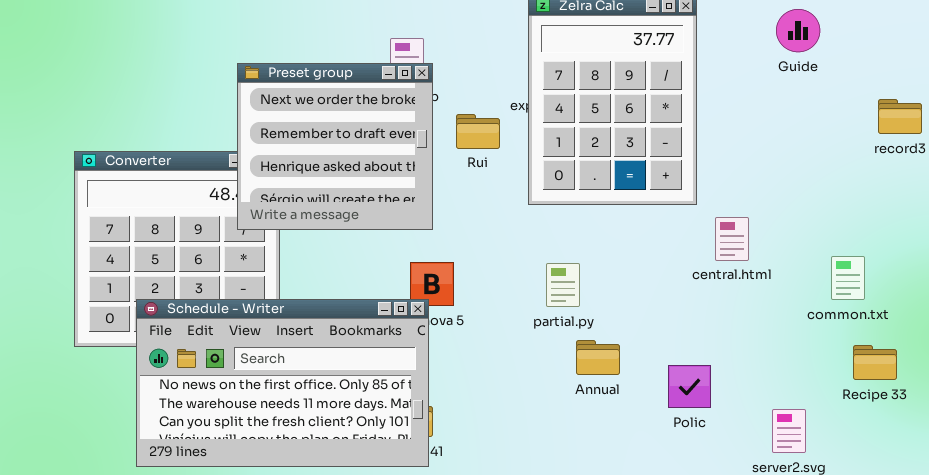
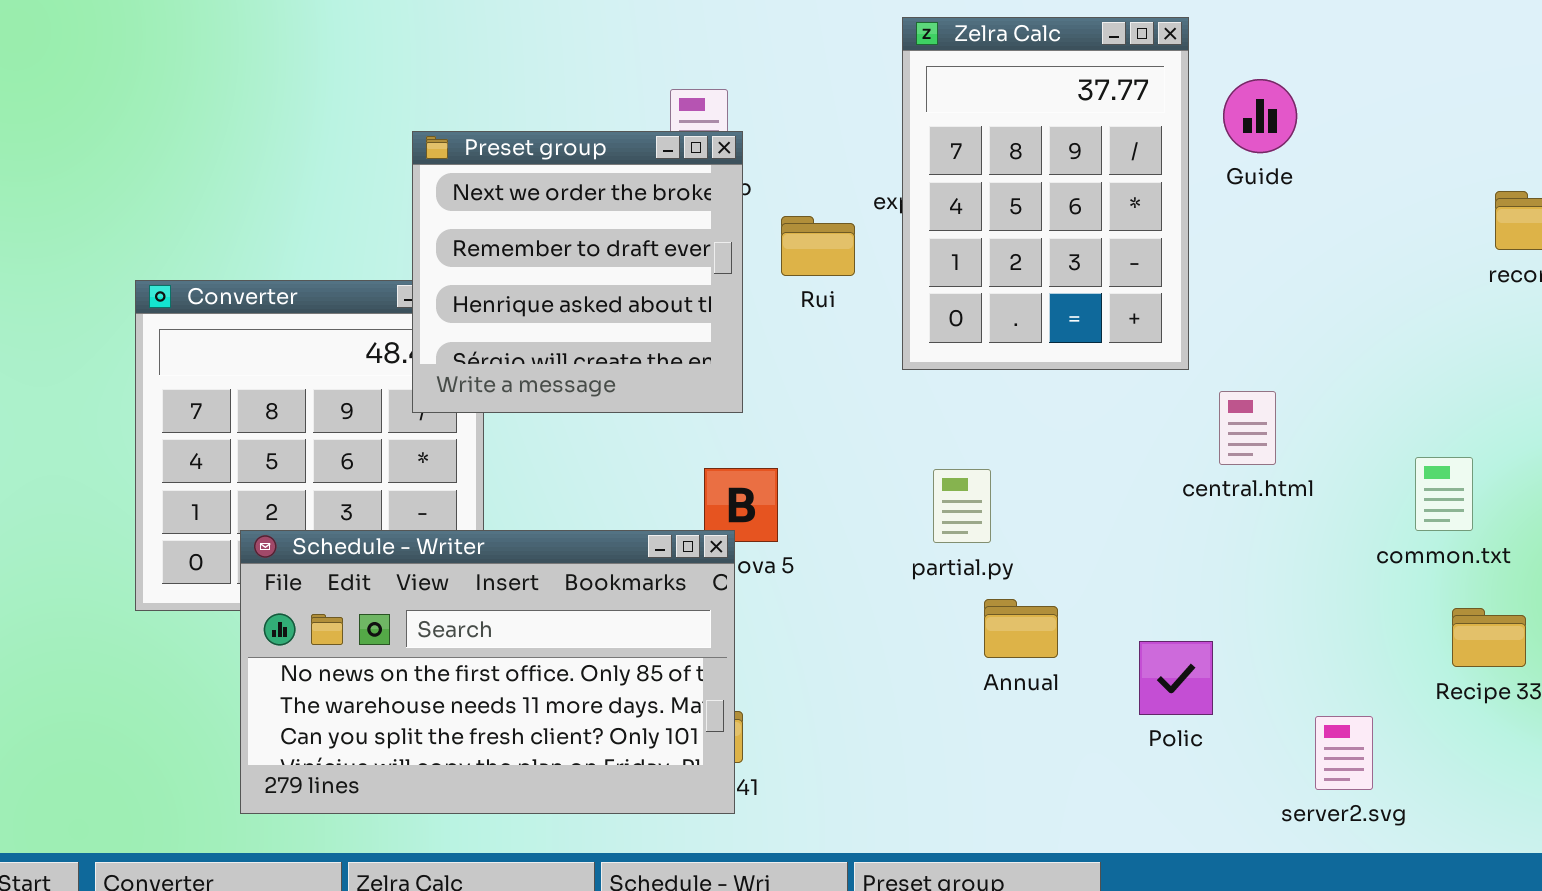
Guide: [776,9,820,52] -> [1223,79,1297,153], moved

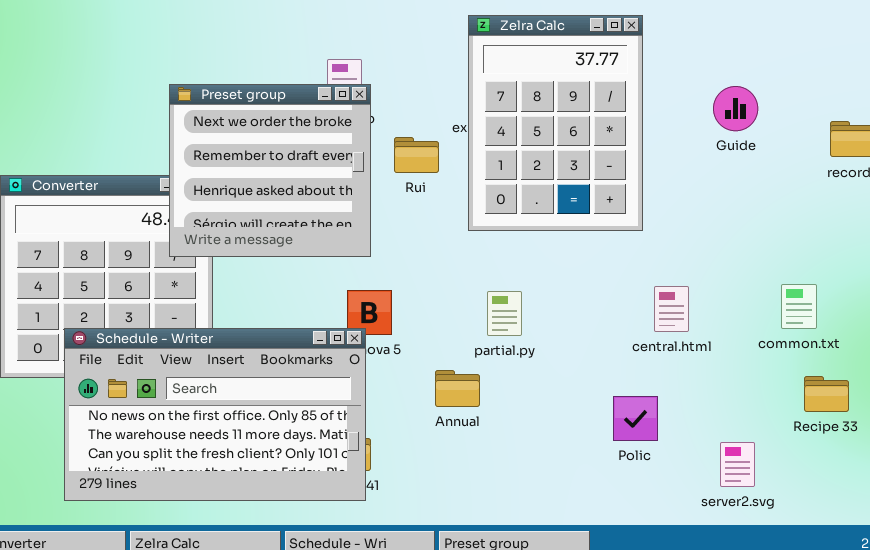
Guide: [1223,79,1297,153] -> [713,86,758,131], moved
central.html: [1219,391,1276,465] -> [654,286,689,332], moved
Annual: [984,599,1058,658] -> [435,370,480,407], moved

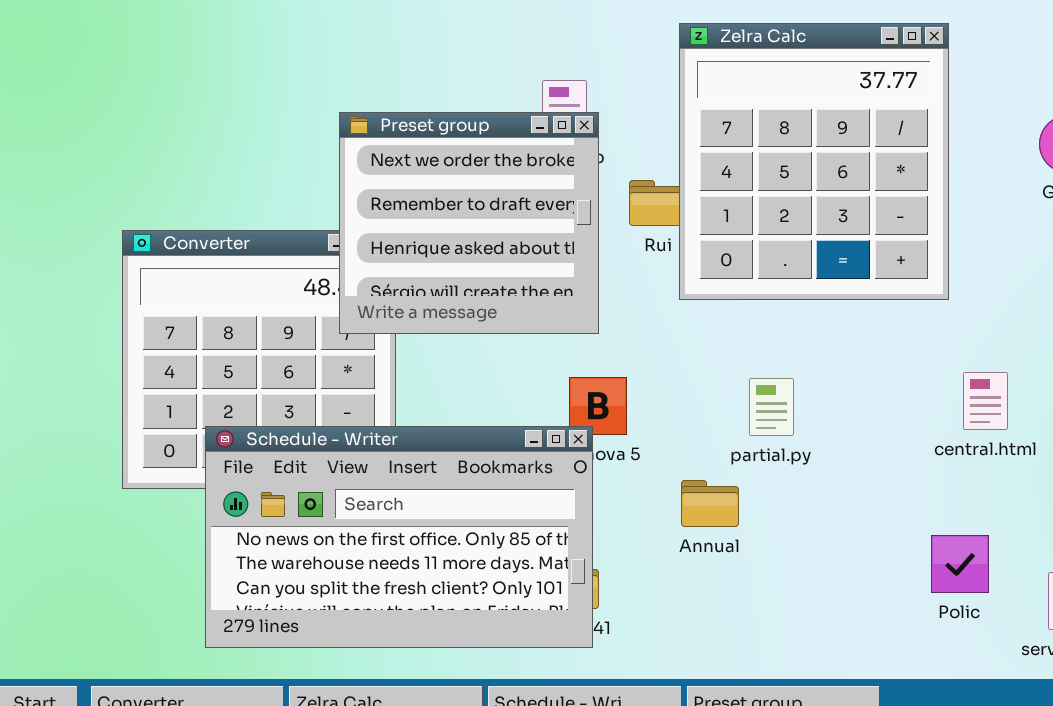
Zelra Calc: [468,15,643,231] -> [679,23,949,300], resized
Polic: [613,396,658,441] -> [931,535,989,593], moved

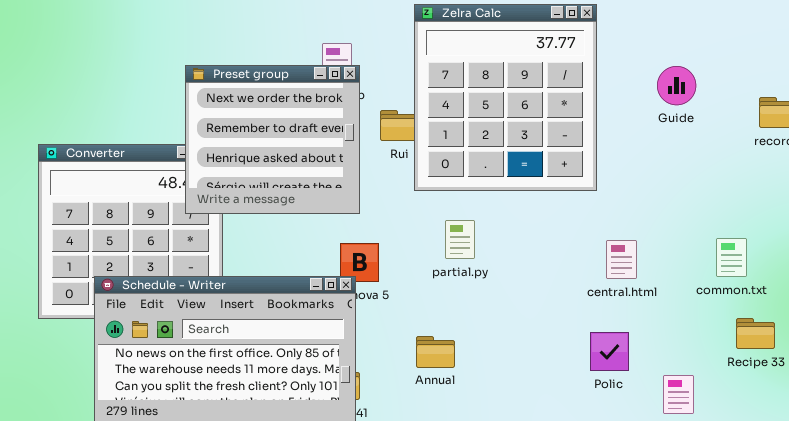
partial.py: [749,378,794,436] -> [445,220,475,259], moved
Annual: [681,480,739,527] -> [416,336,455,368], moved
Polic: [931,535,989,593] -> [590,332,629,371], moved

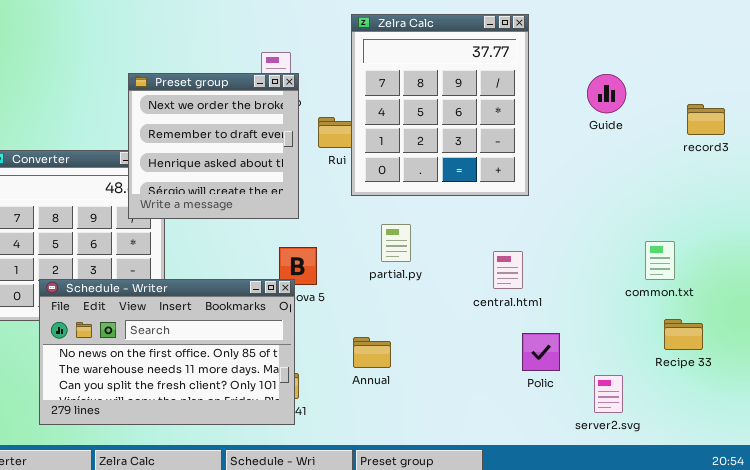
central.html: [606,240,637,279] -> [493,251,523,289], moved

